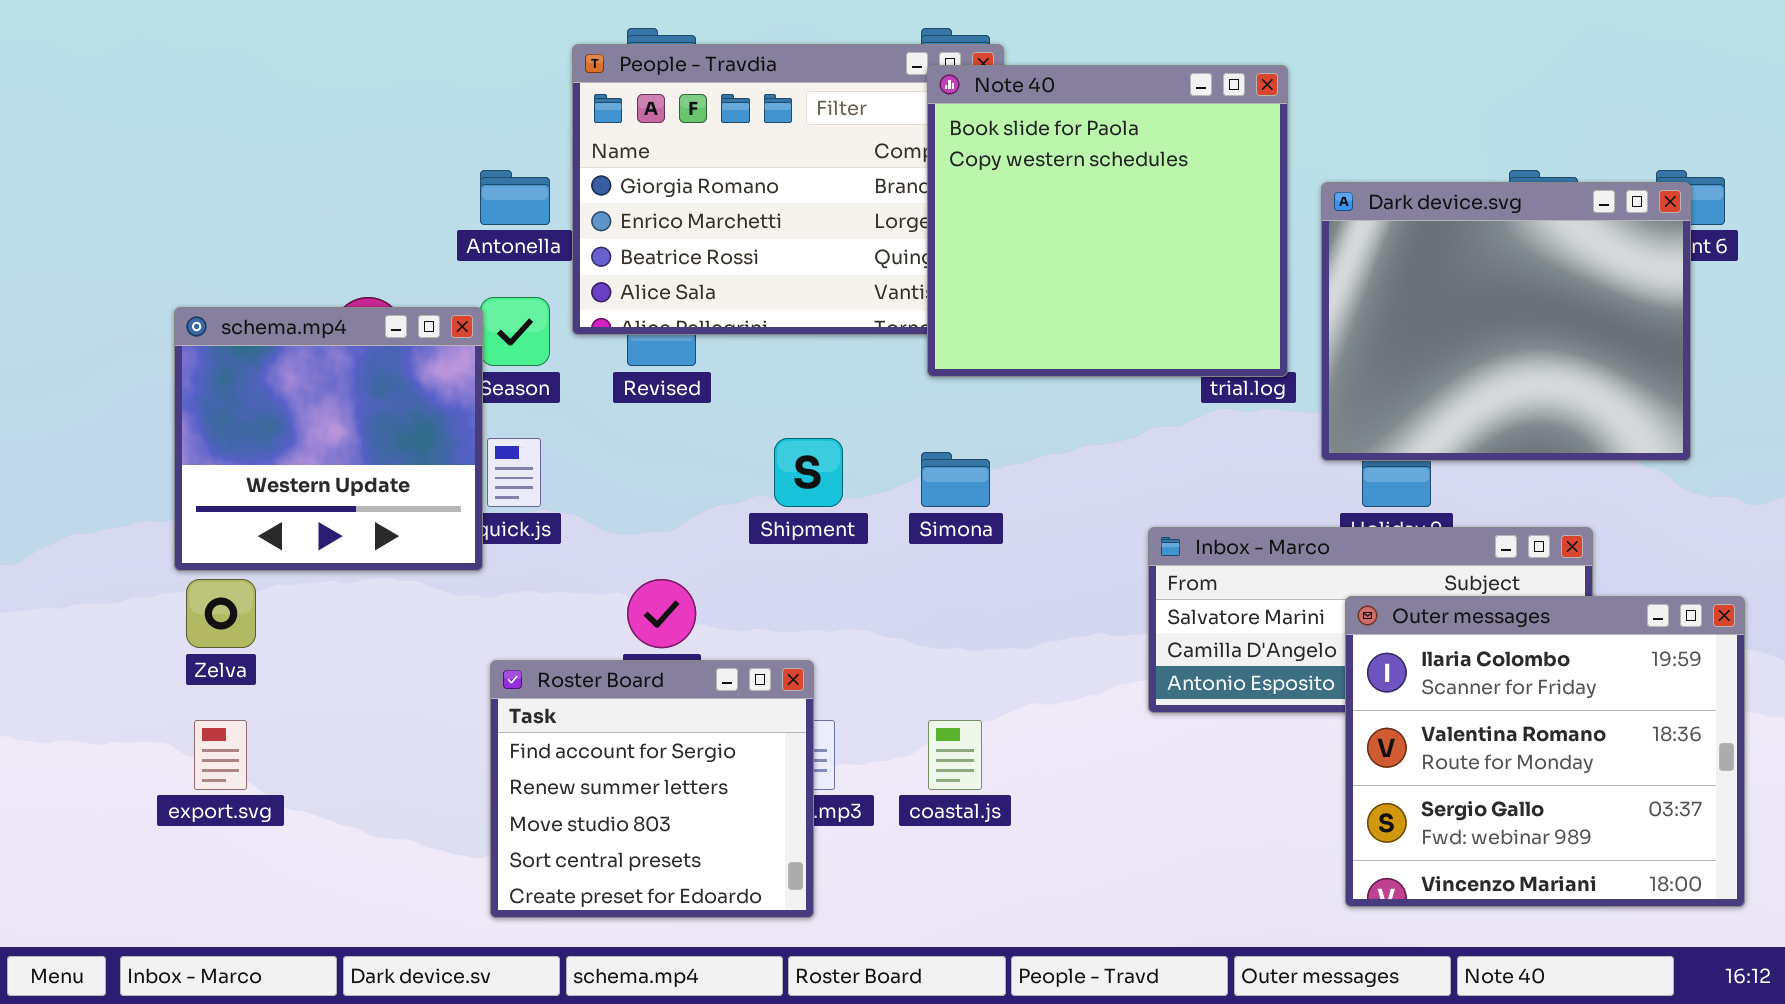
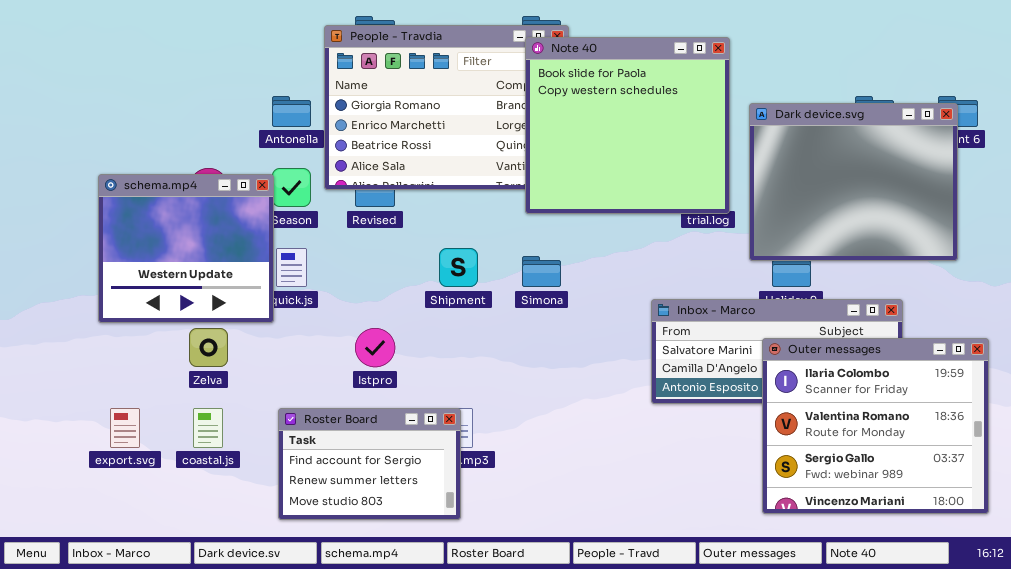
Zelva: [186,579,256,648] -> [189,328,228,367], moved
Roster Board: [490,660,814,918] -> [278,408,461,520], resized
coastal.js: [928,720,982,790] -> [193,408,223,448], moved

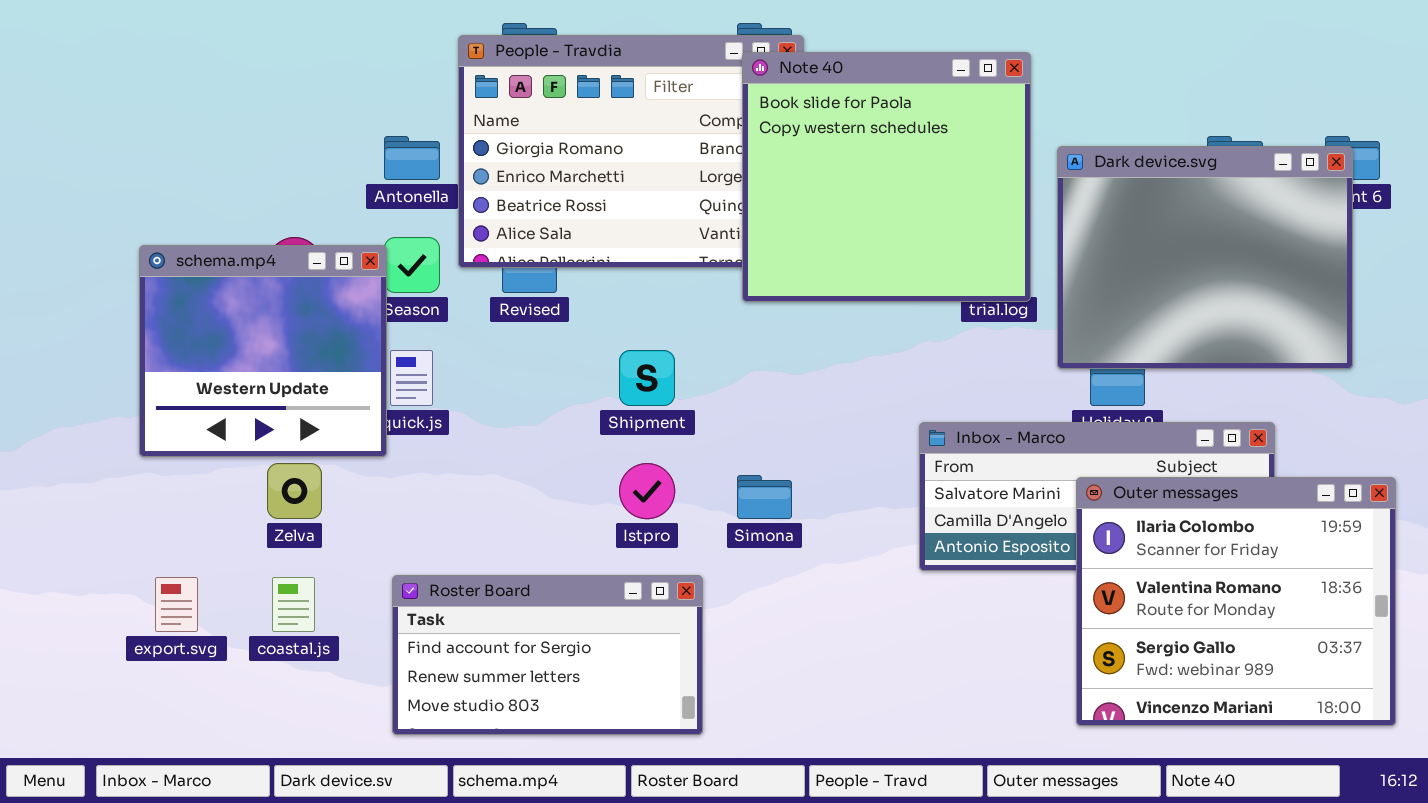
Simona: [522,256,561,287] -> [737,475,792,519], moved
Istpro: [355,328,395,367] -> [619,463,675,519], moved
Roster Board: [278,408,461,520] -> [392,575,703,735], resized

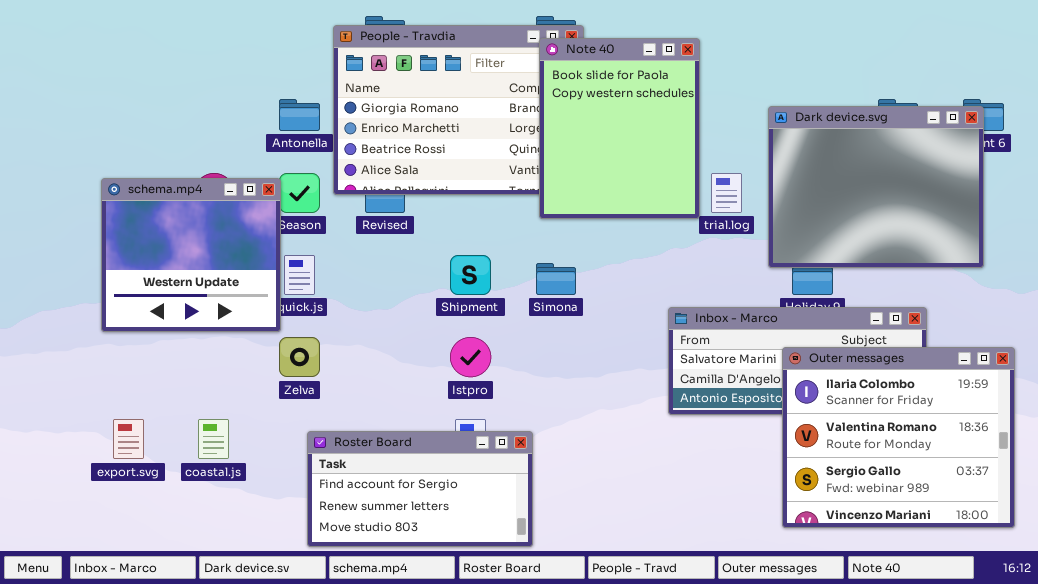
Note 40: [742,52,1031,302] -> [539,38,700,219], resized
Zelva: [267,463,322,519] -> [279,337,320,377], moved
Simona: [737,475,792,519] -> [536,263,576,295], moved
Roster Board: [392,575,703,735] -> [307,431,533,547], moved

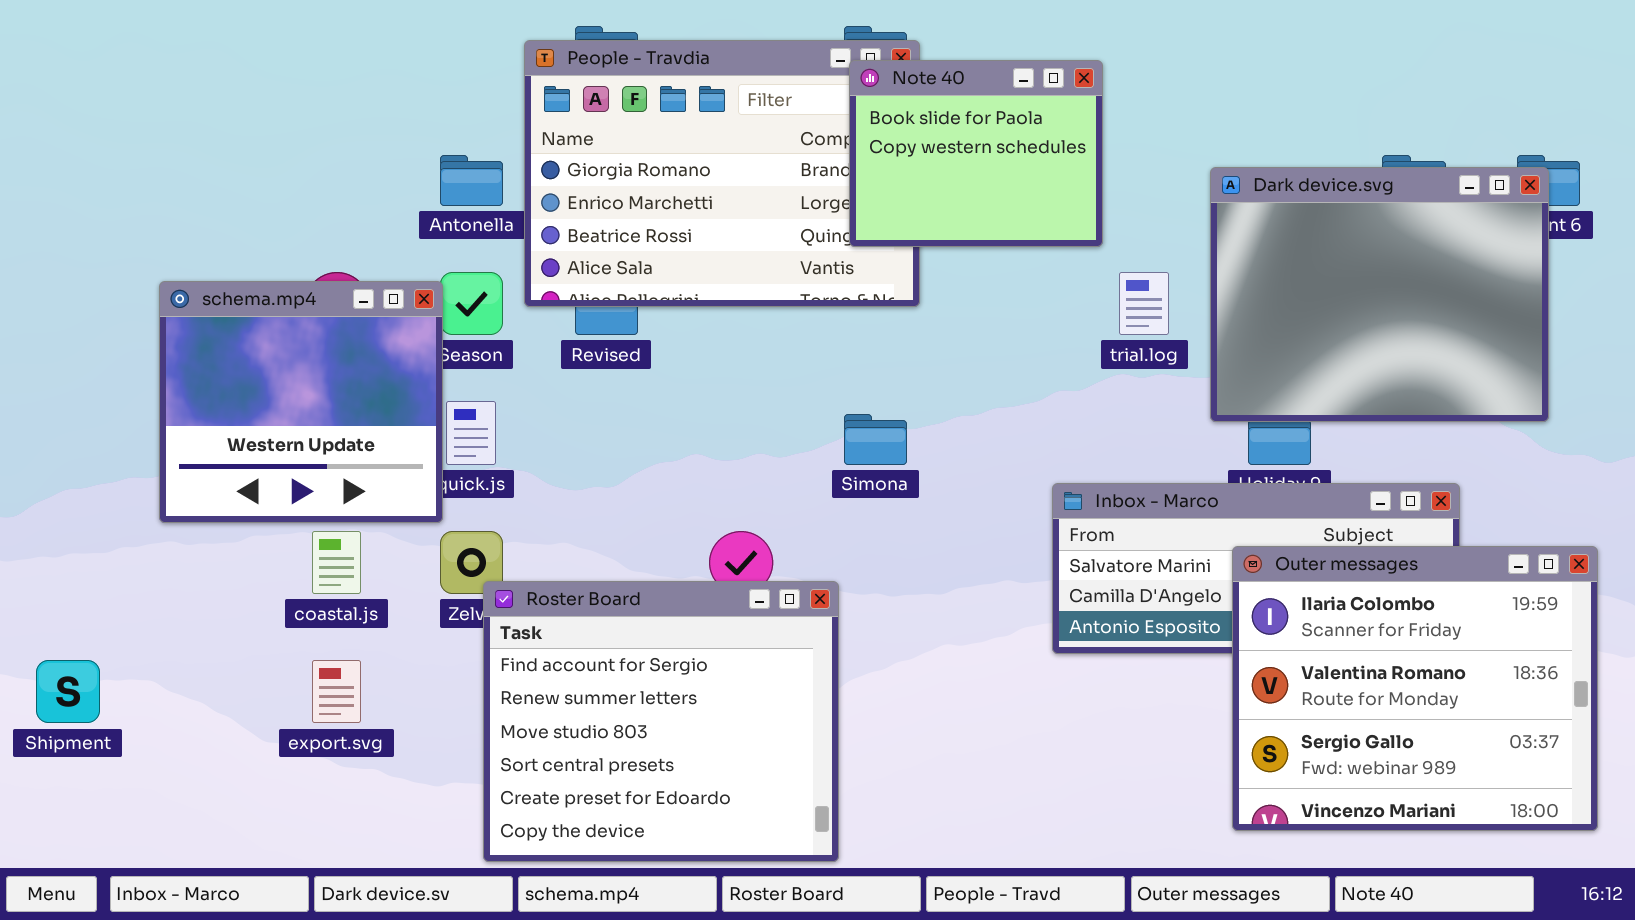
Note 40: [539,38,700,219] -> [849,60,1103,247], resized
Shipment: [450,255,491,295] -> [36,660,100,723], moved
export.svg: [113,419,144,459] -> [312,660,361,723], moved
coastal.js: [198,419,229,459] -> [312,531,361,594], moved
Roster Board: [307,431,533,547] -> [483,581,839,862], resized

